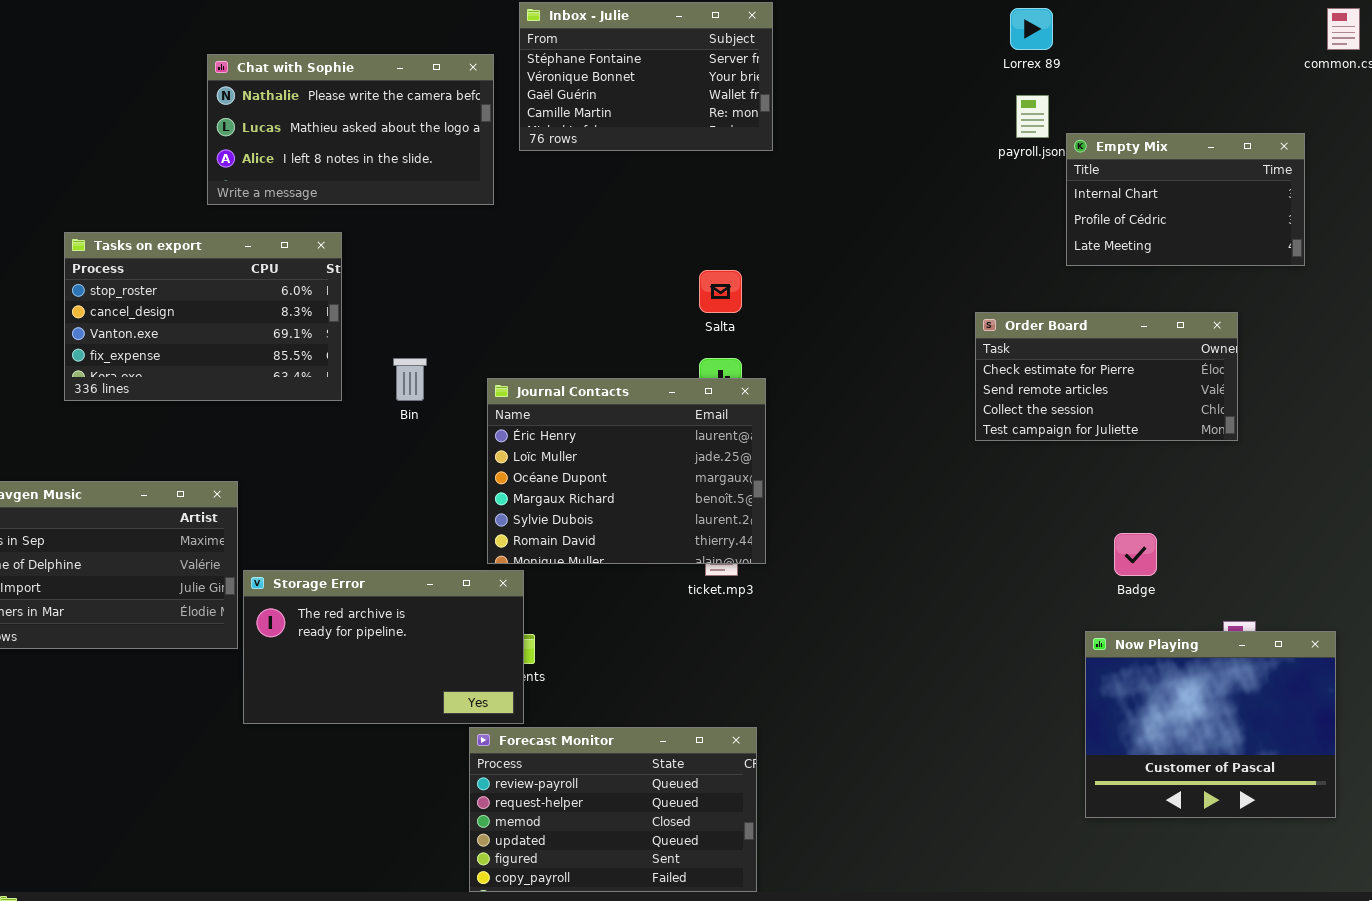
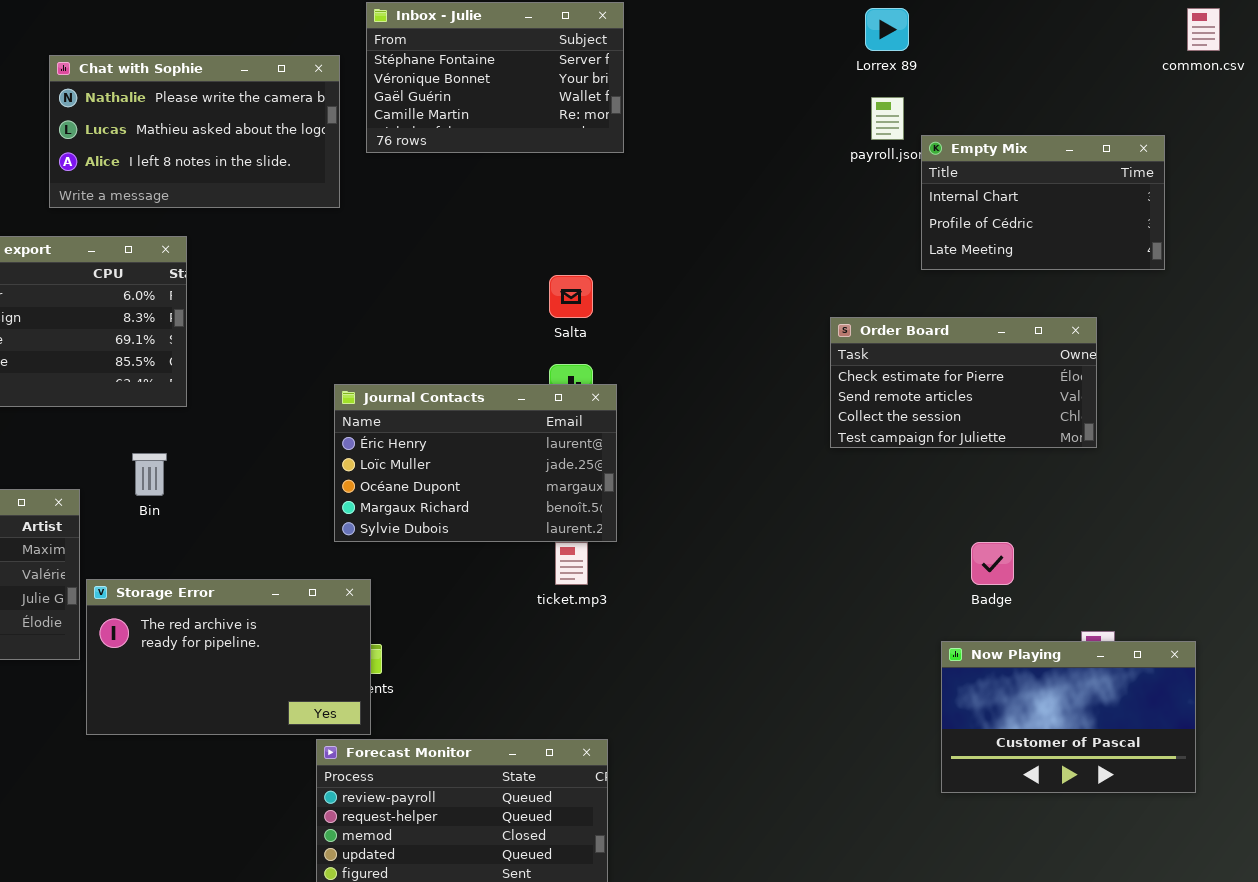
Bin: [393,358,427,401] -> [132,453,167,496], moved
Journal Contacts: [487,378,766,564] -> [334,384,617,542], resized
Now Playing: [1085,631,1336,818] -> [941,641,1196,793], resized

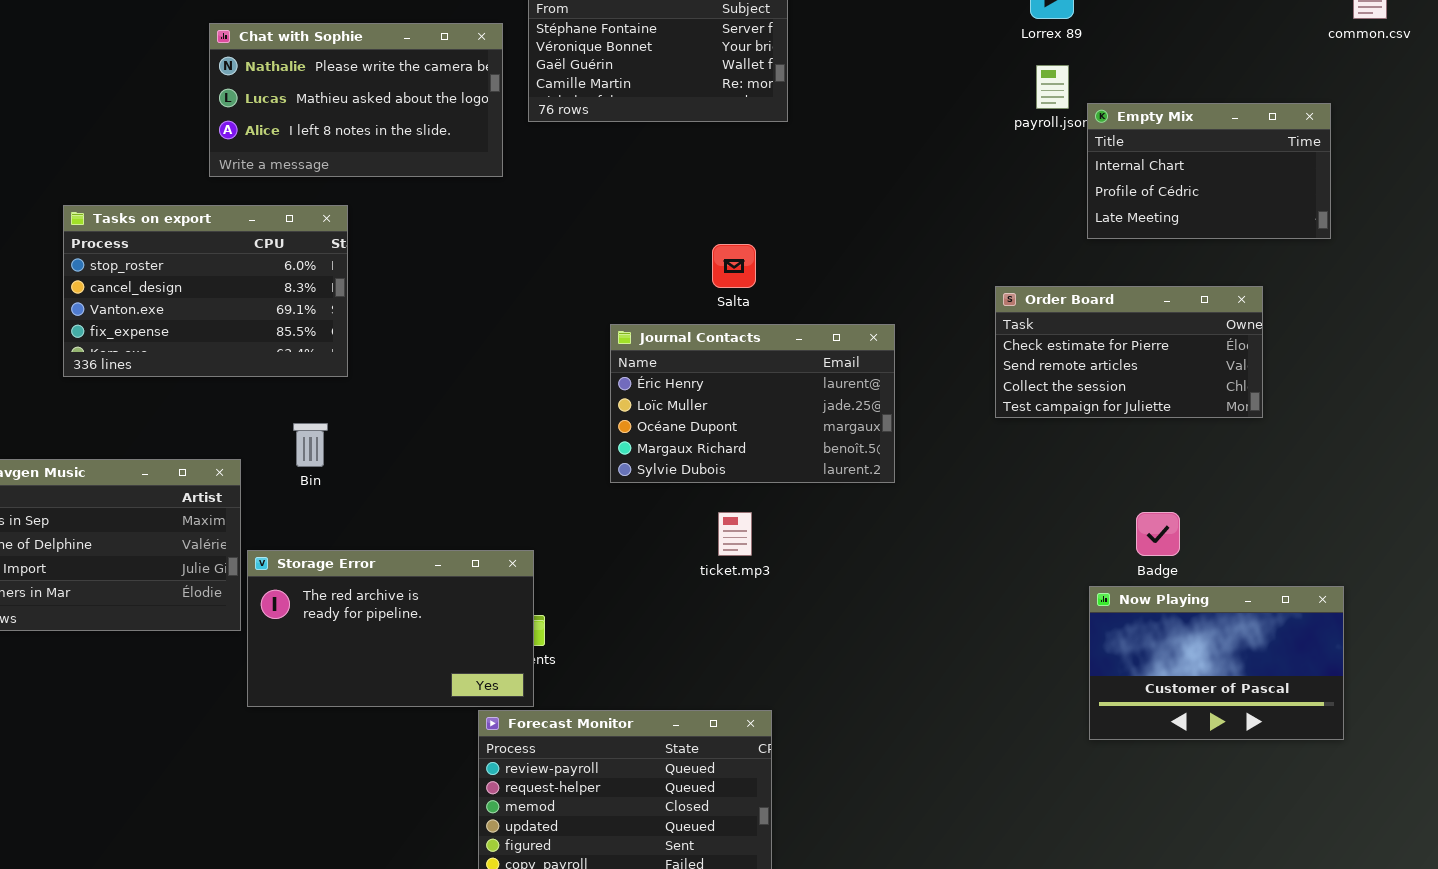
Journal Contacts: [334,384,617,542] -> [610,324,895,483], moved
Now Playing: [941,641,1196,793] -> [1089,586,1344,740], moved

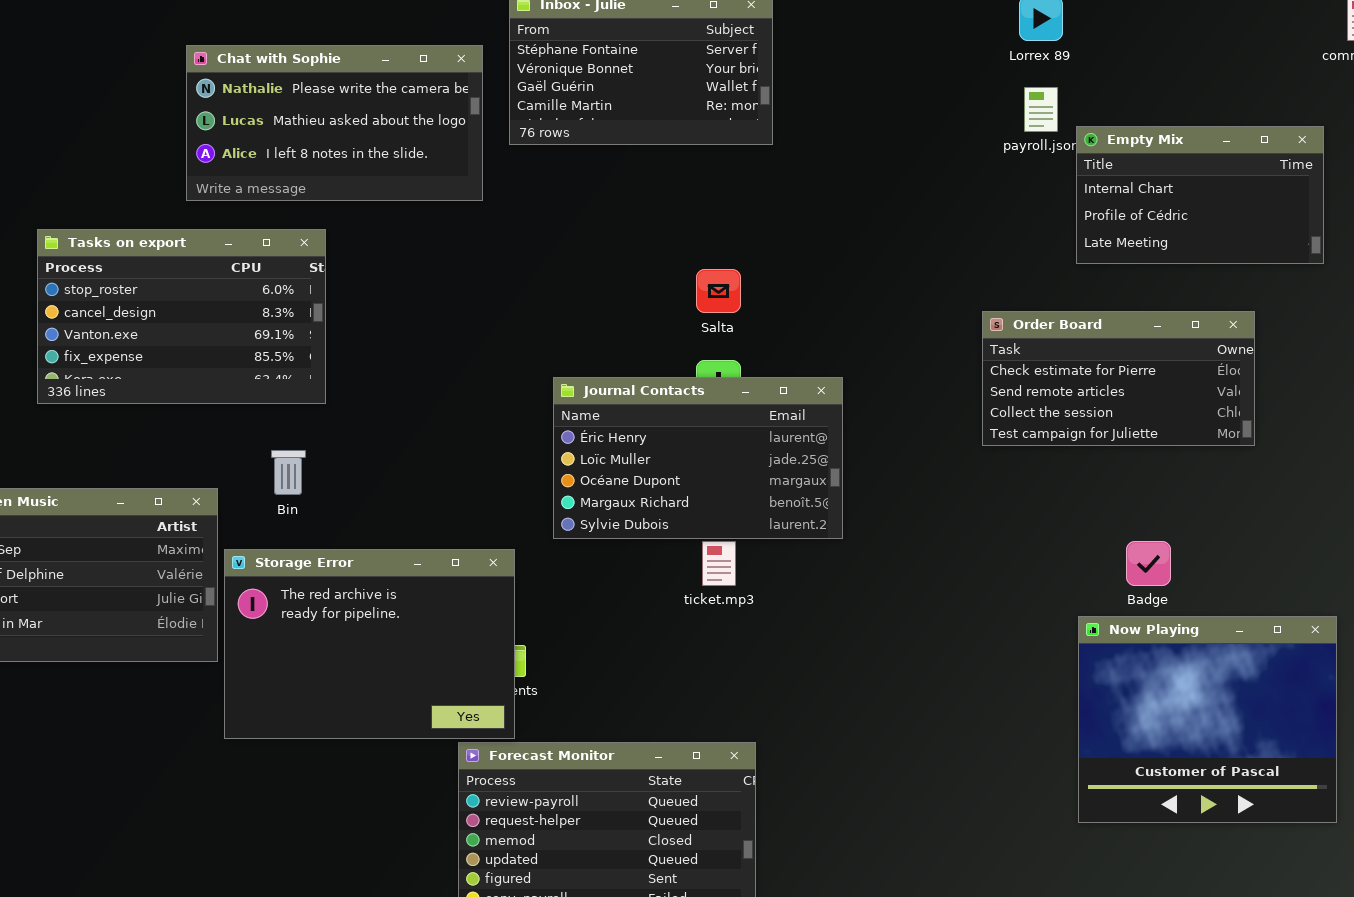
Journal Contacts: [610,324,895,483] -> [553,377,843,539], moved
Storage Error: [247,550,534,707] -> [224,549,515,739], resized
Now Playing: [1089,586,1344,740] -> [1078,616,1337,823], resized

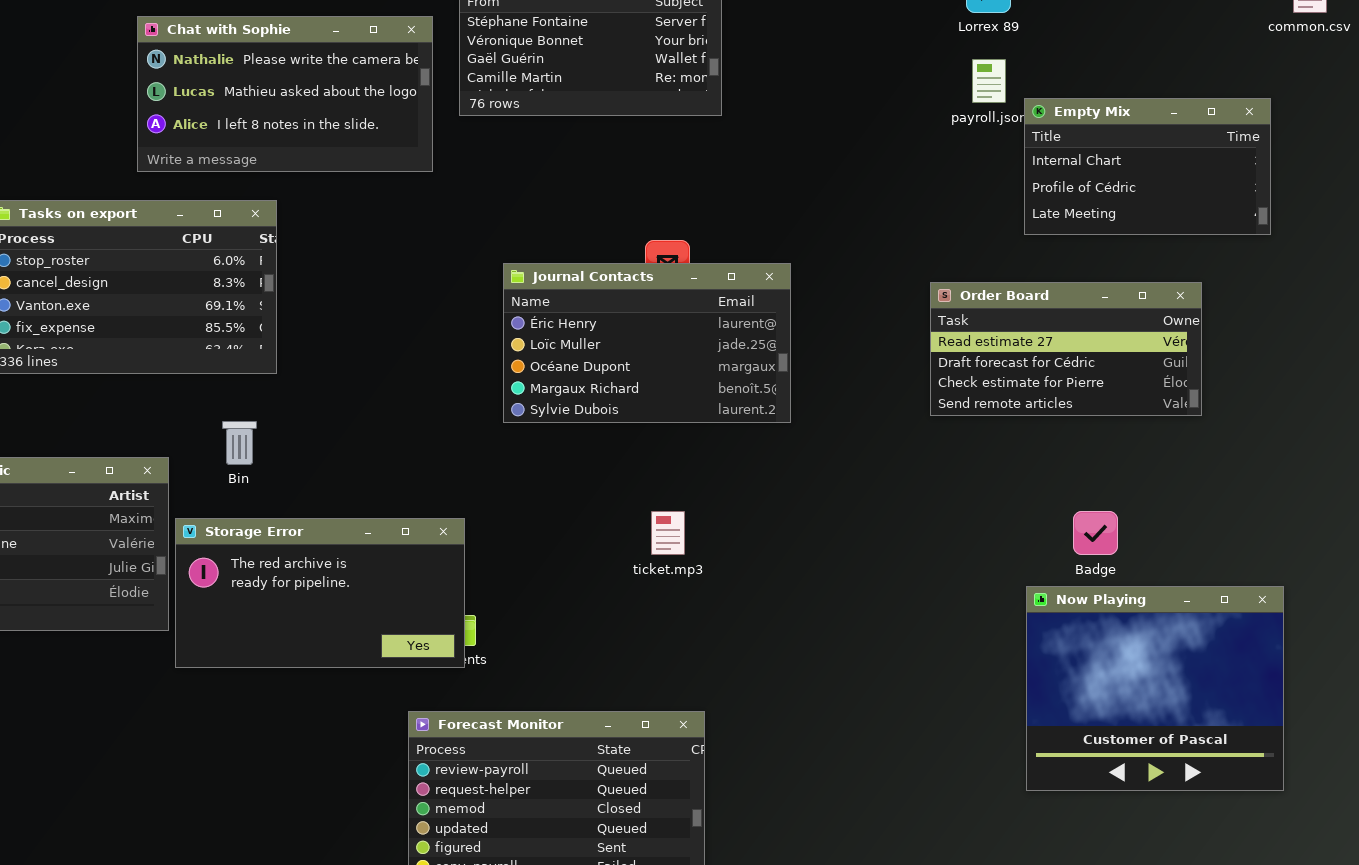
Order Board: [982,311,1255,446] -> [930,282,1202,416], scrolled up 2 rows
Journal Contacts: [553,377,843,539] -> [503,263,791,423], moved
Storage Error: [224,549,515,739] -> [175,518,465,668], resized

